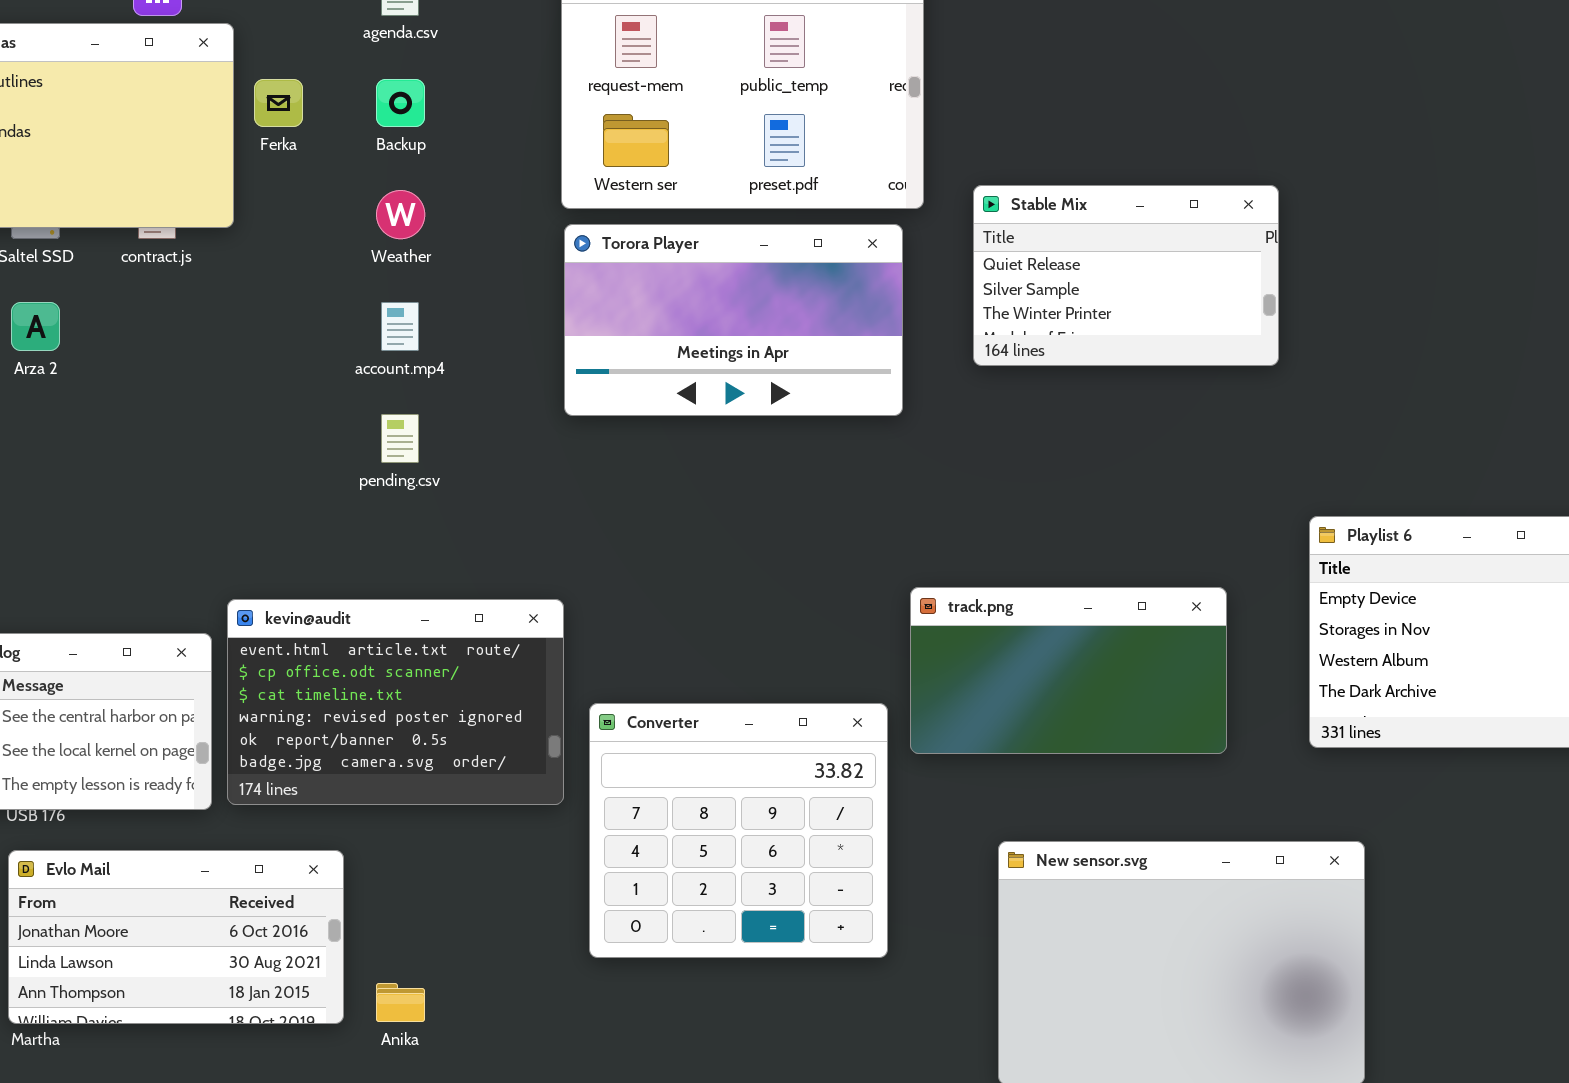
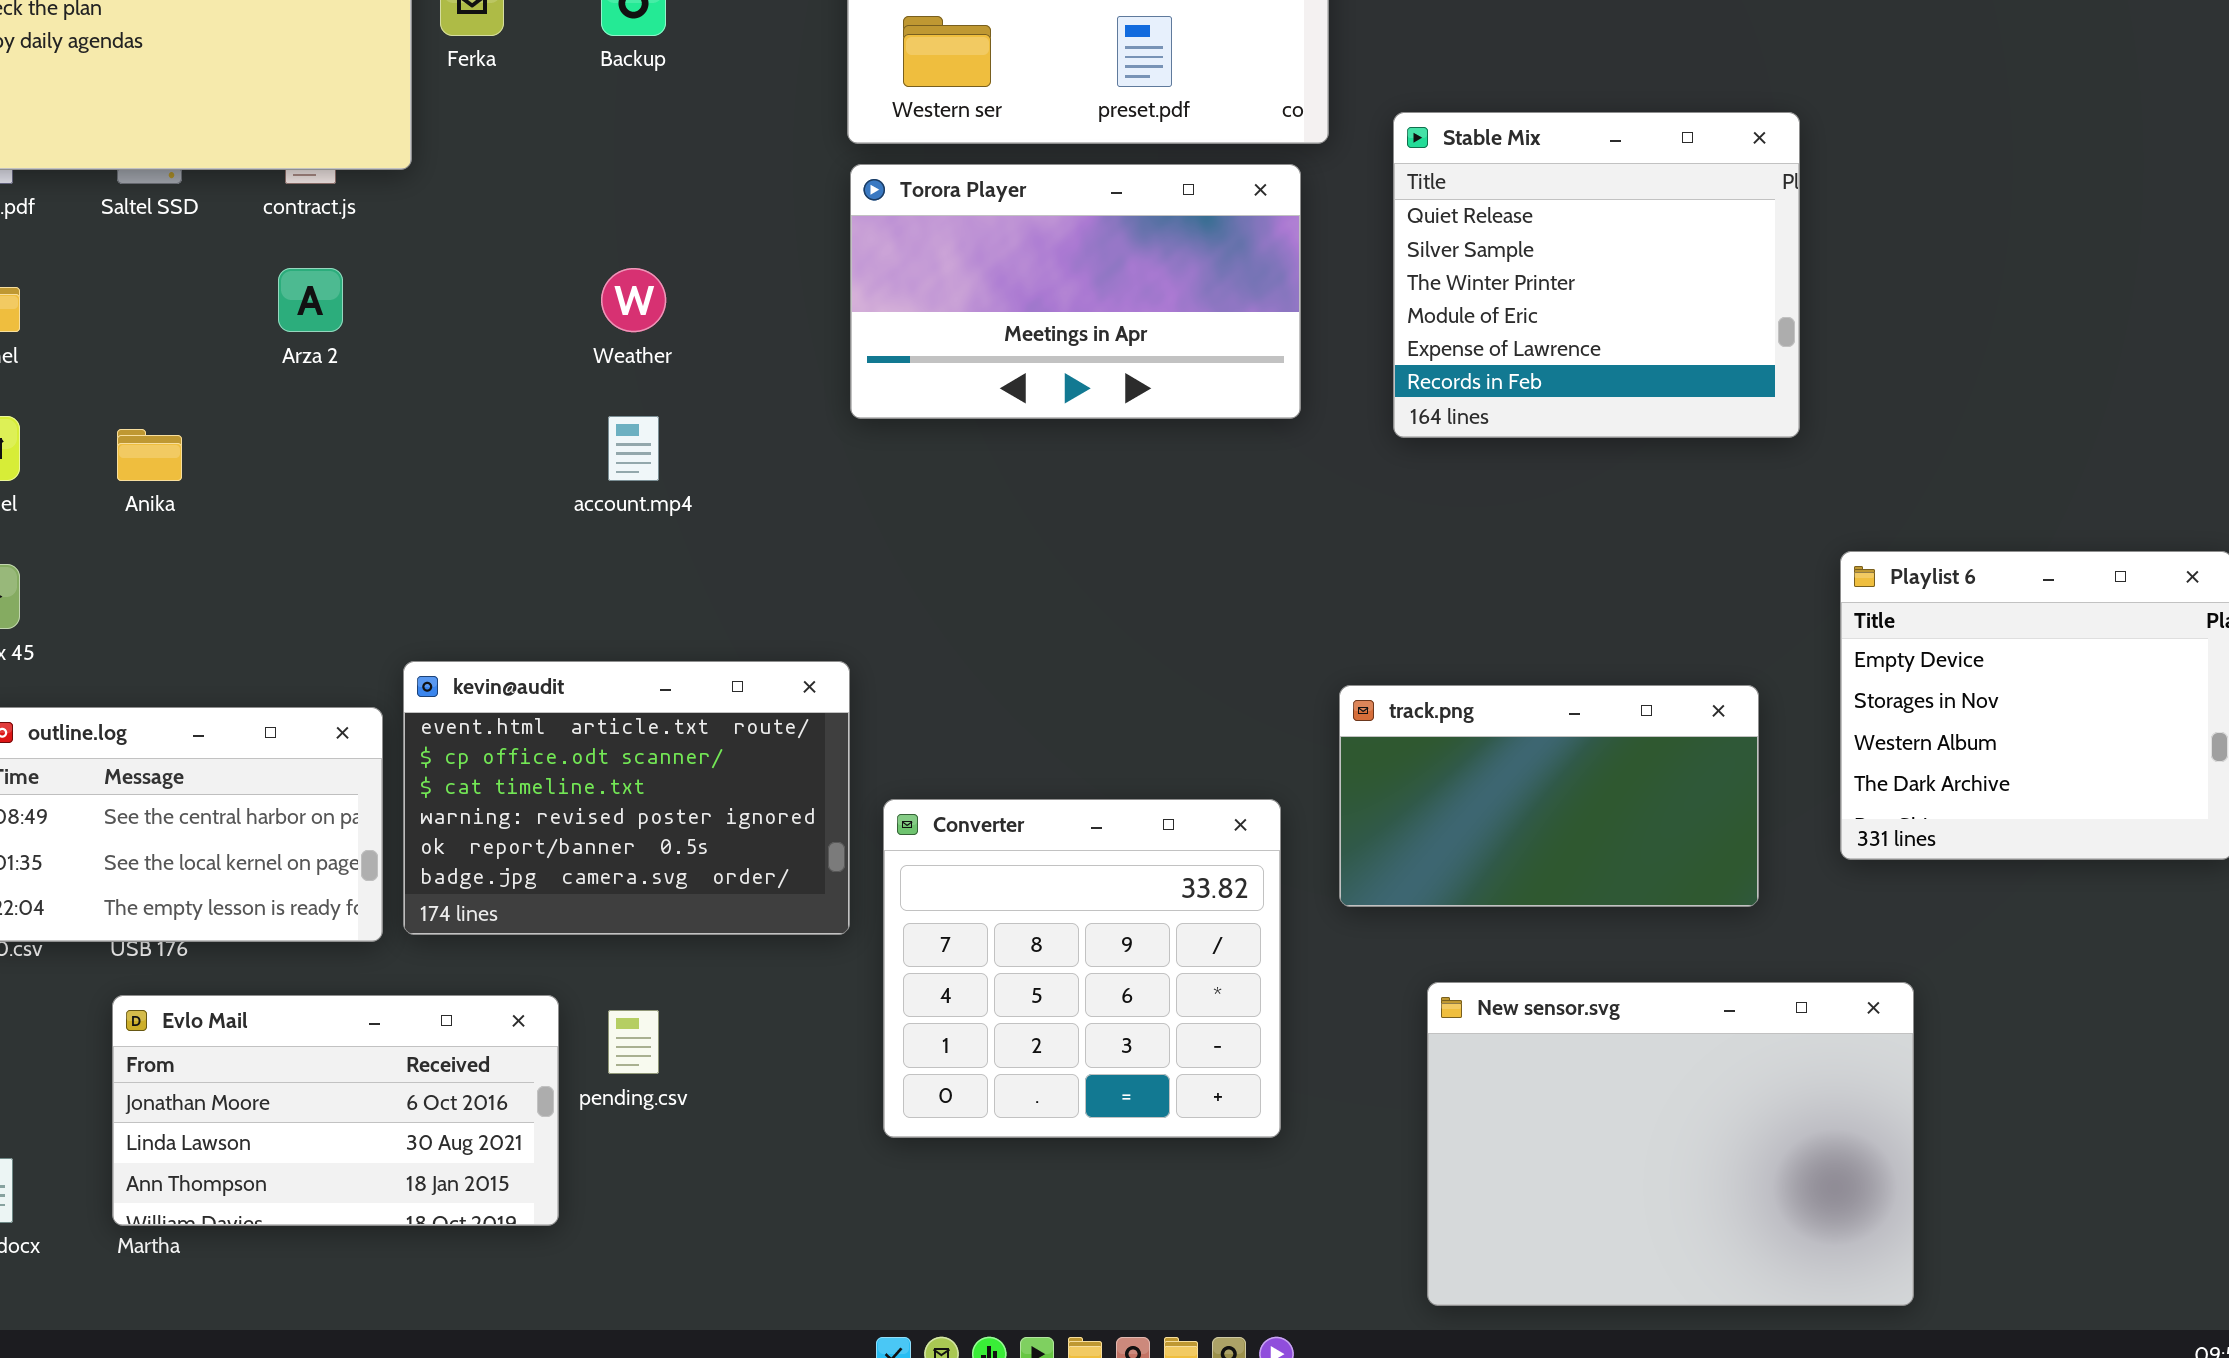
Stable Mix: [973,185,1279,366] -> [1393,112,1800,438], resized
Weather: [376,190,425,239] -> [601,268,666,332], moved
Arza 2: [11,302,60,351] -> [278,268,343,332], moved
account.mp4: [381,302,419,351] -> [608,416,659,481], moved
pending.csv: [381,414,419,463] -> [608,1010,659,1074], moved
track.png: [910,587,1227,754] -> [1339,685,1759,907], moved
Anika: [376,983,425,1022] -> [117,429,182,481], moved

